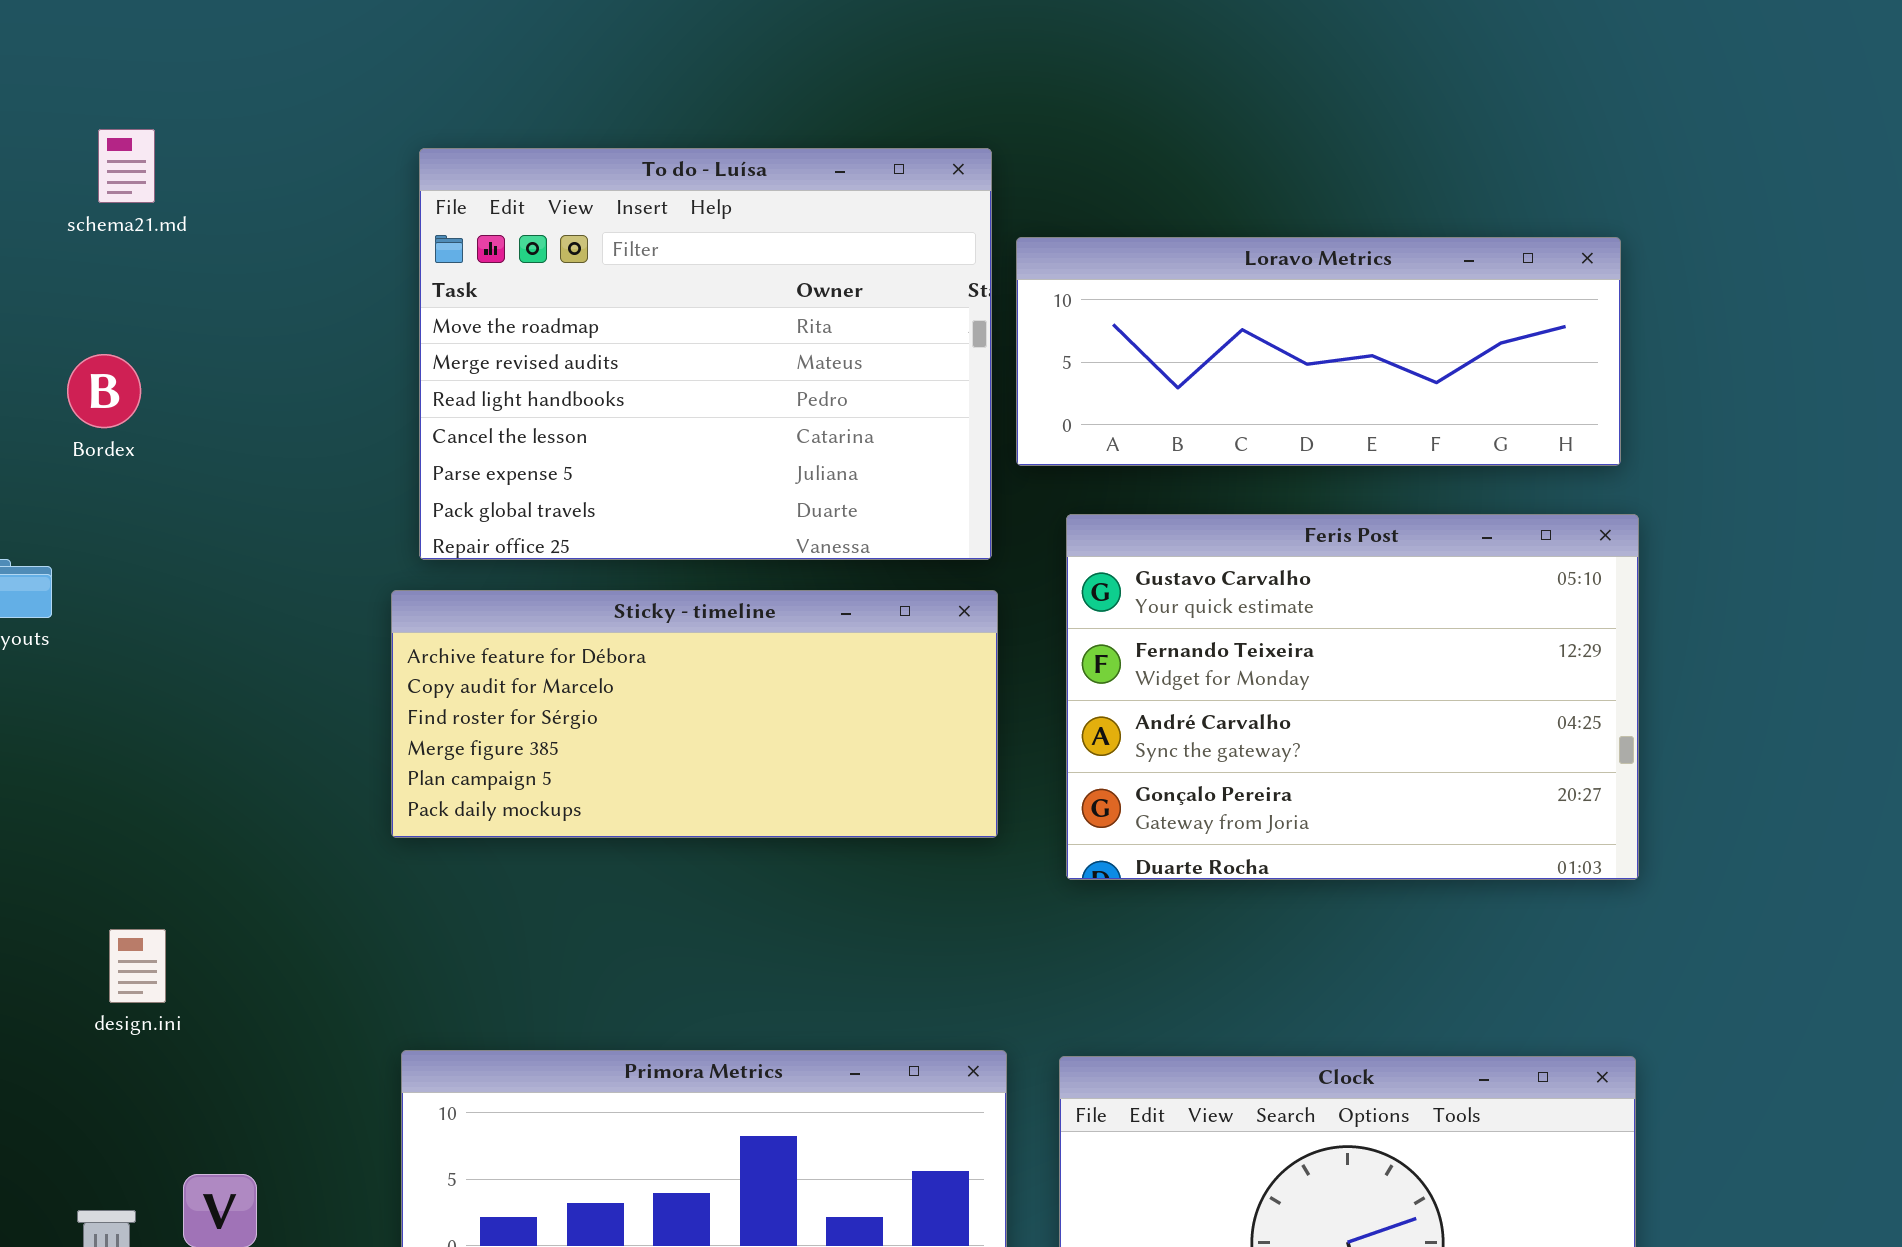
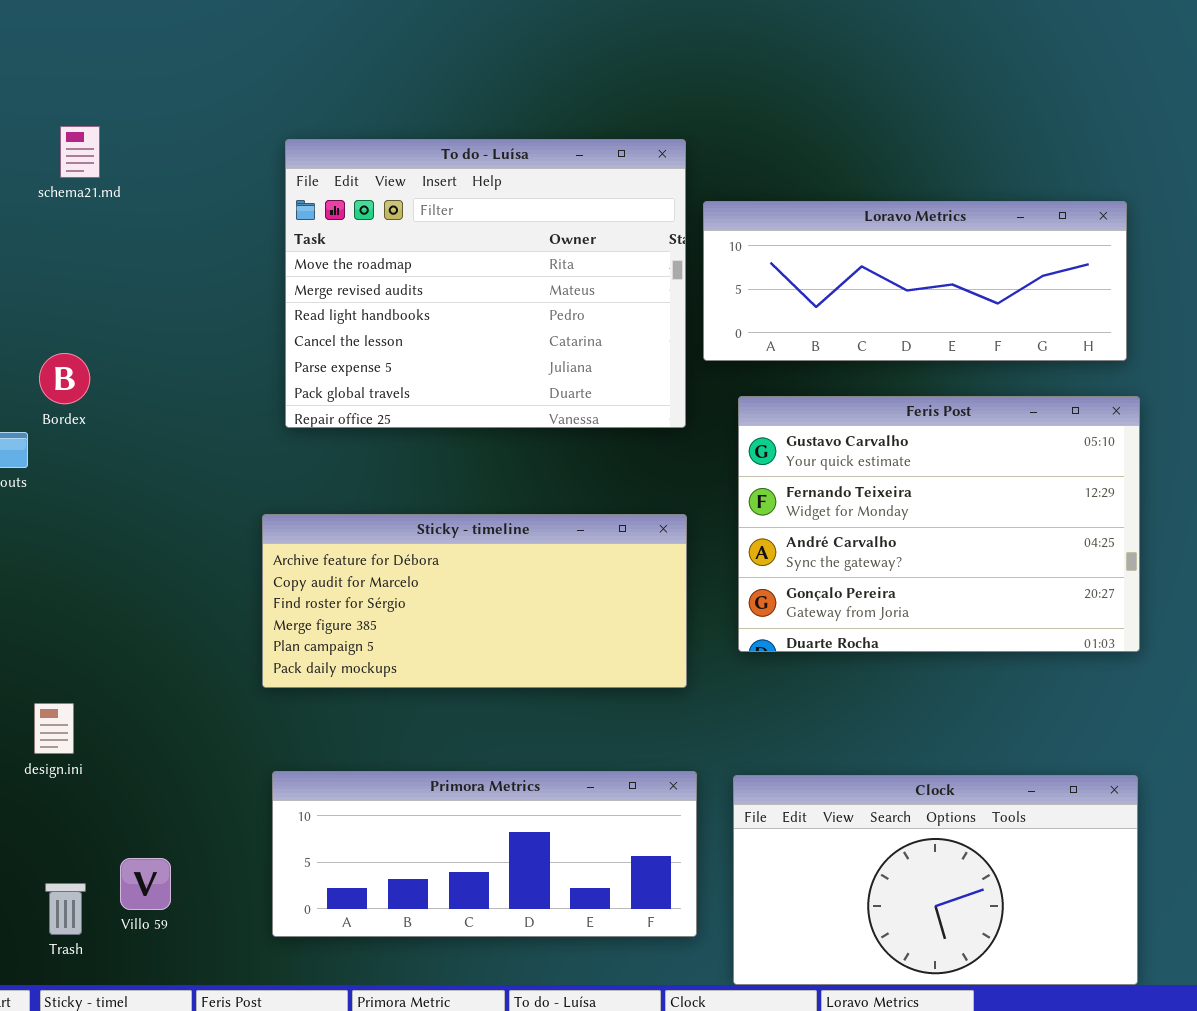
Bordex: [67,354,141,428] -> [39,353,90,404], moved
Sticky - timeline: [391,590,998,838] -> [262,514,687,688], moved
design.ini: [109,929,166,1003] -> [34,703,74,754], moved

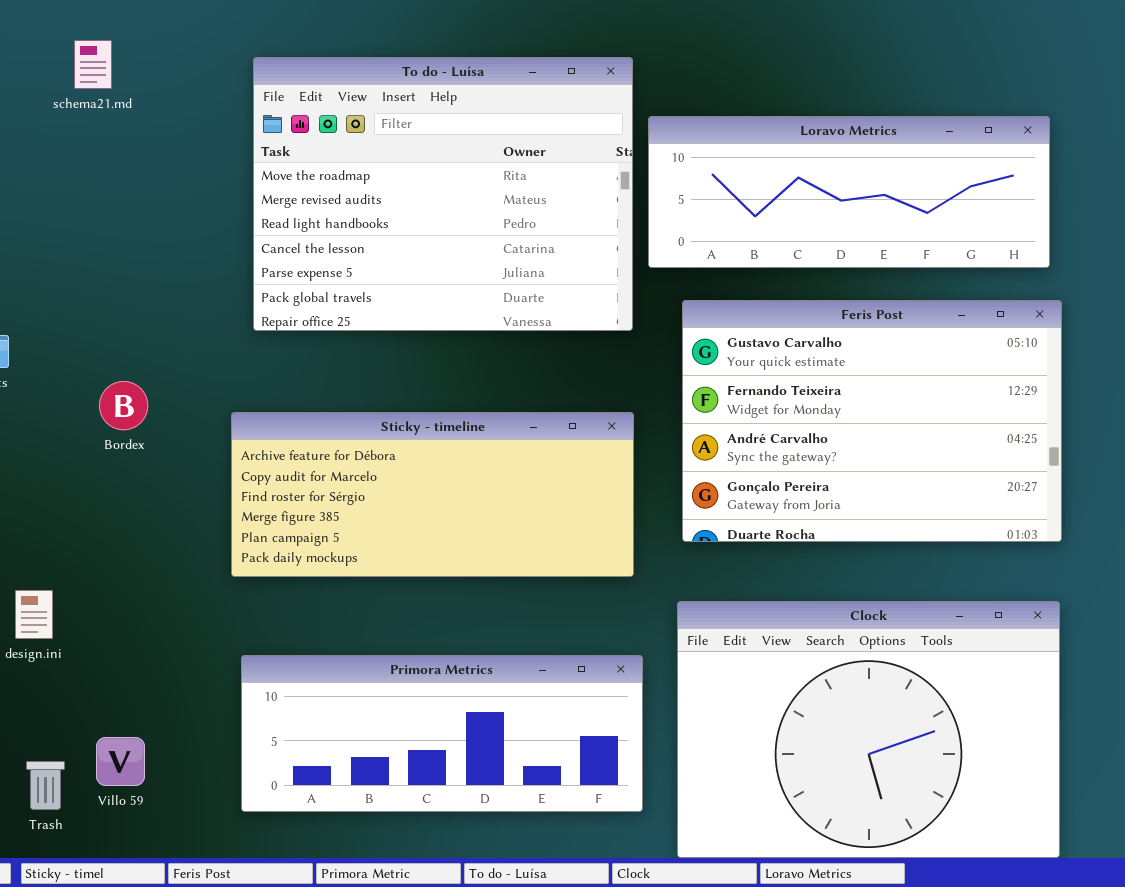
schema21.md: [60,126,100,178] -> [74,40,112,89], moved
Bordex: [39,353,90,404] -> [99,381,148,430], moved
Clock: [733,775,1138,985] -> [677,601,1060,858], resized

